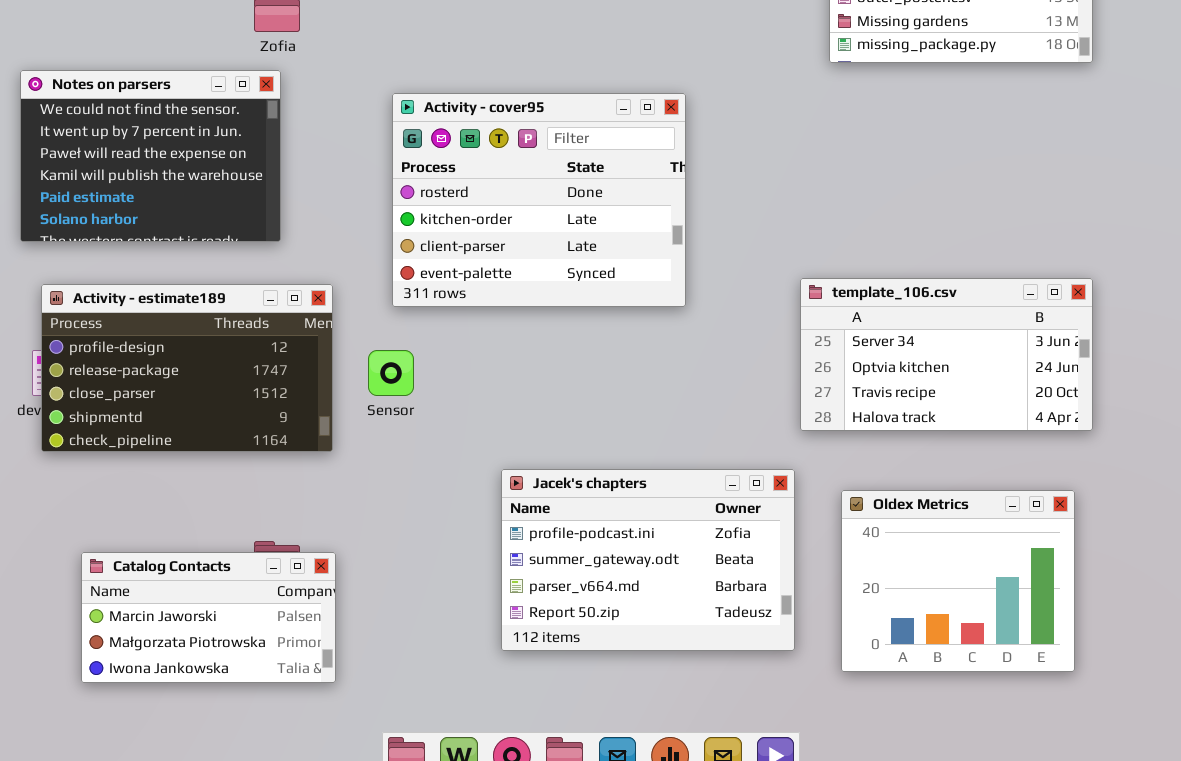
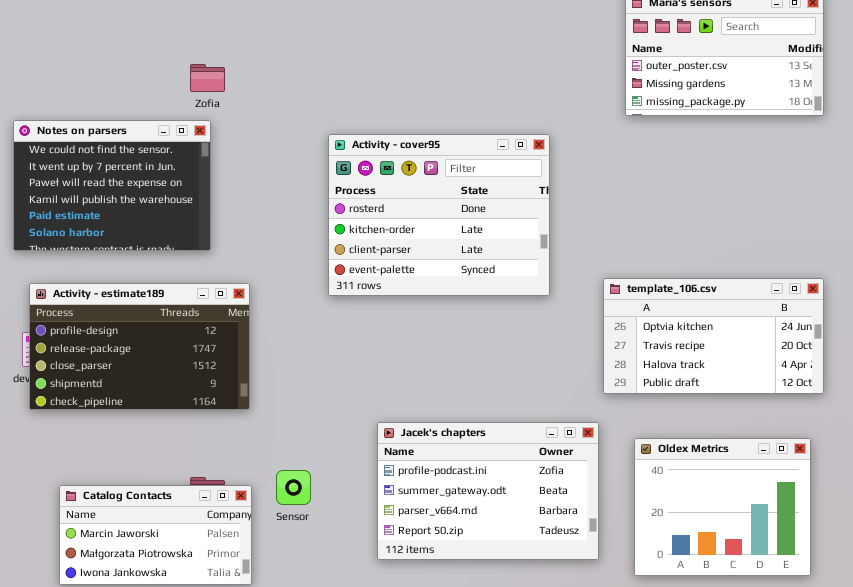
Activity - cover95: [392,93,686,307] -> [328,134,550,296], moved
template_106.csv: [800,278,1093,431] -> [603,278,824,394], scrolled down 1 row
Sensor: [368,350,414,396] -> [276,470,311,505], moved

